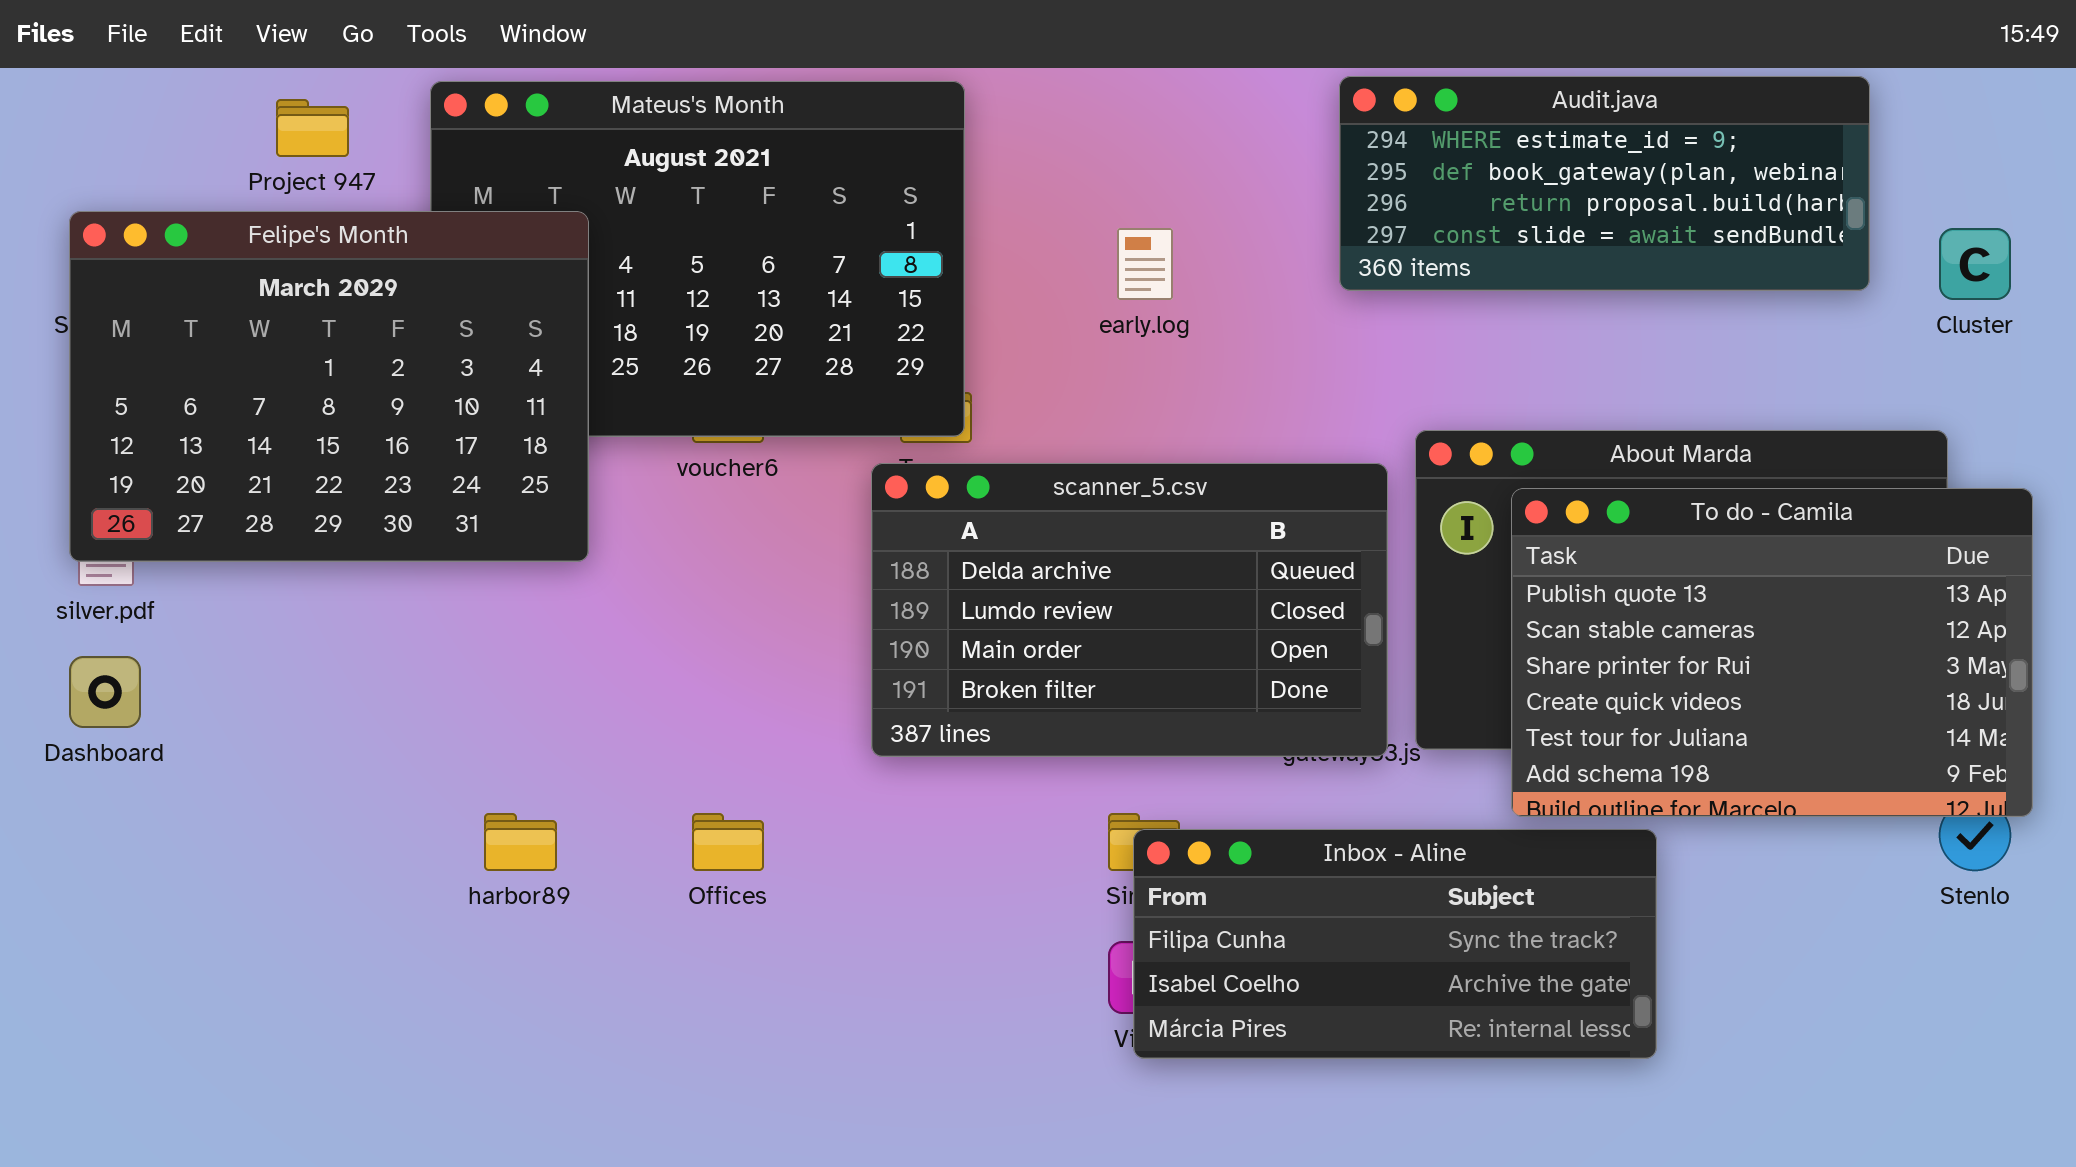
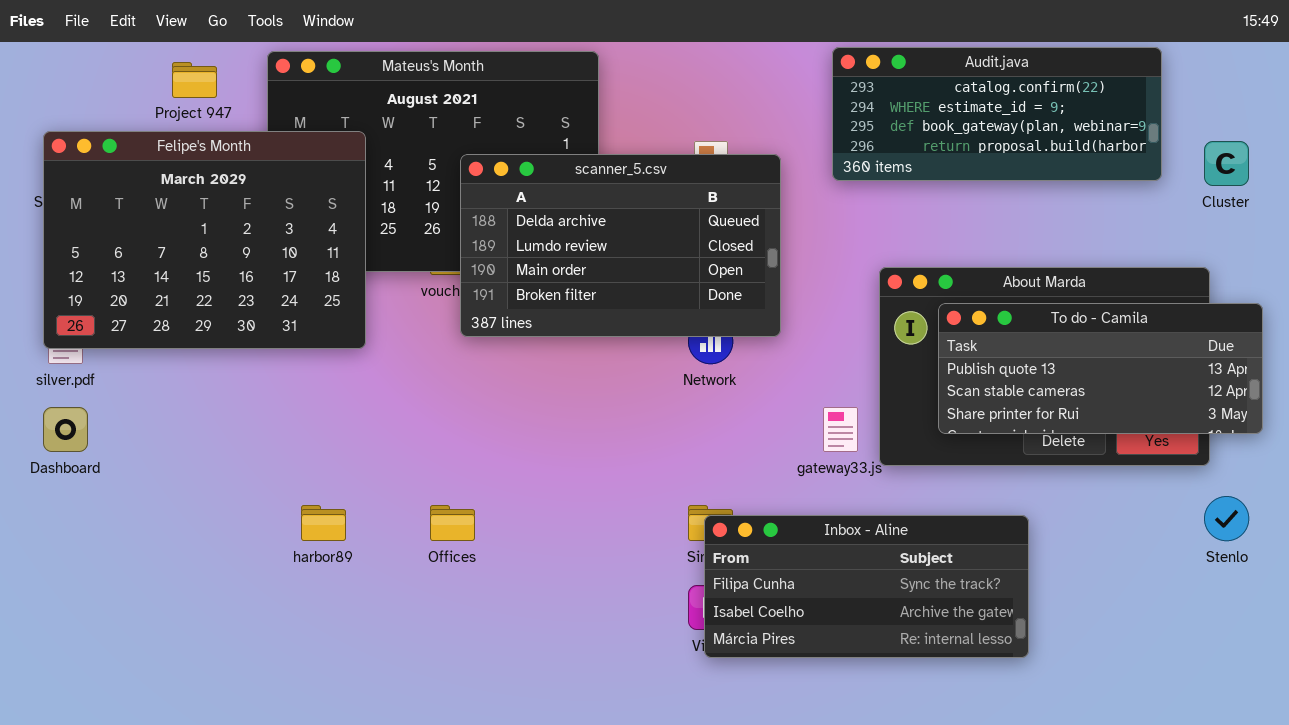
Audit.java: [1339,76,1870,291] -> [832,47,1162,181], scrolled up 1 row
scanner_5.csv: [871,463,1388,757] -> [460,154,781,337], moved
To do - Camila: [1511,488,2033,817] -> [938,303,1263,434], resized

